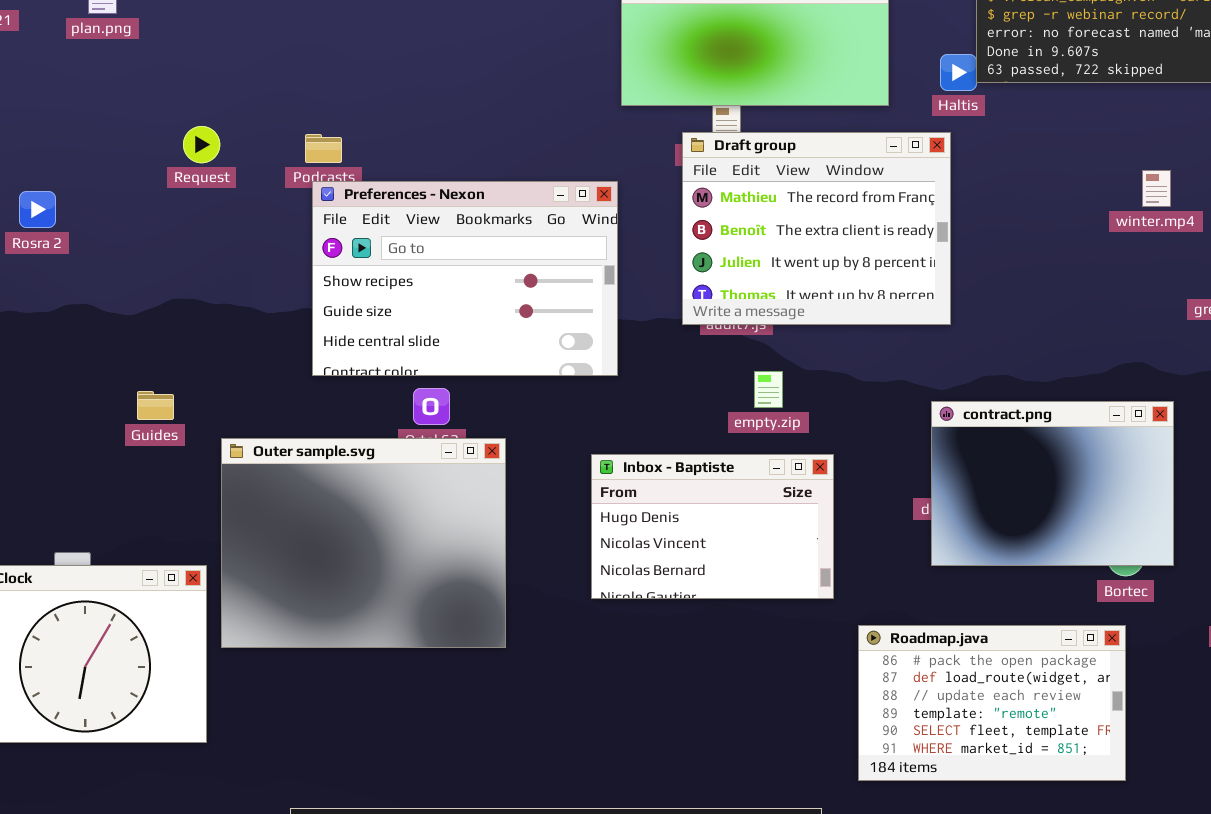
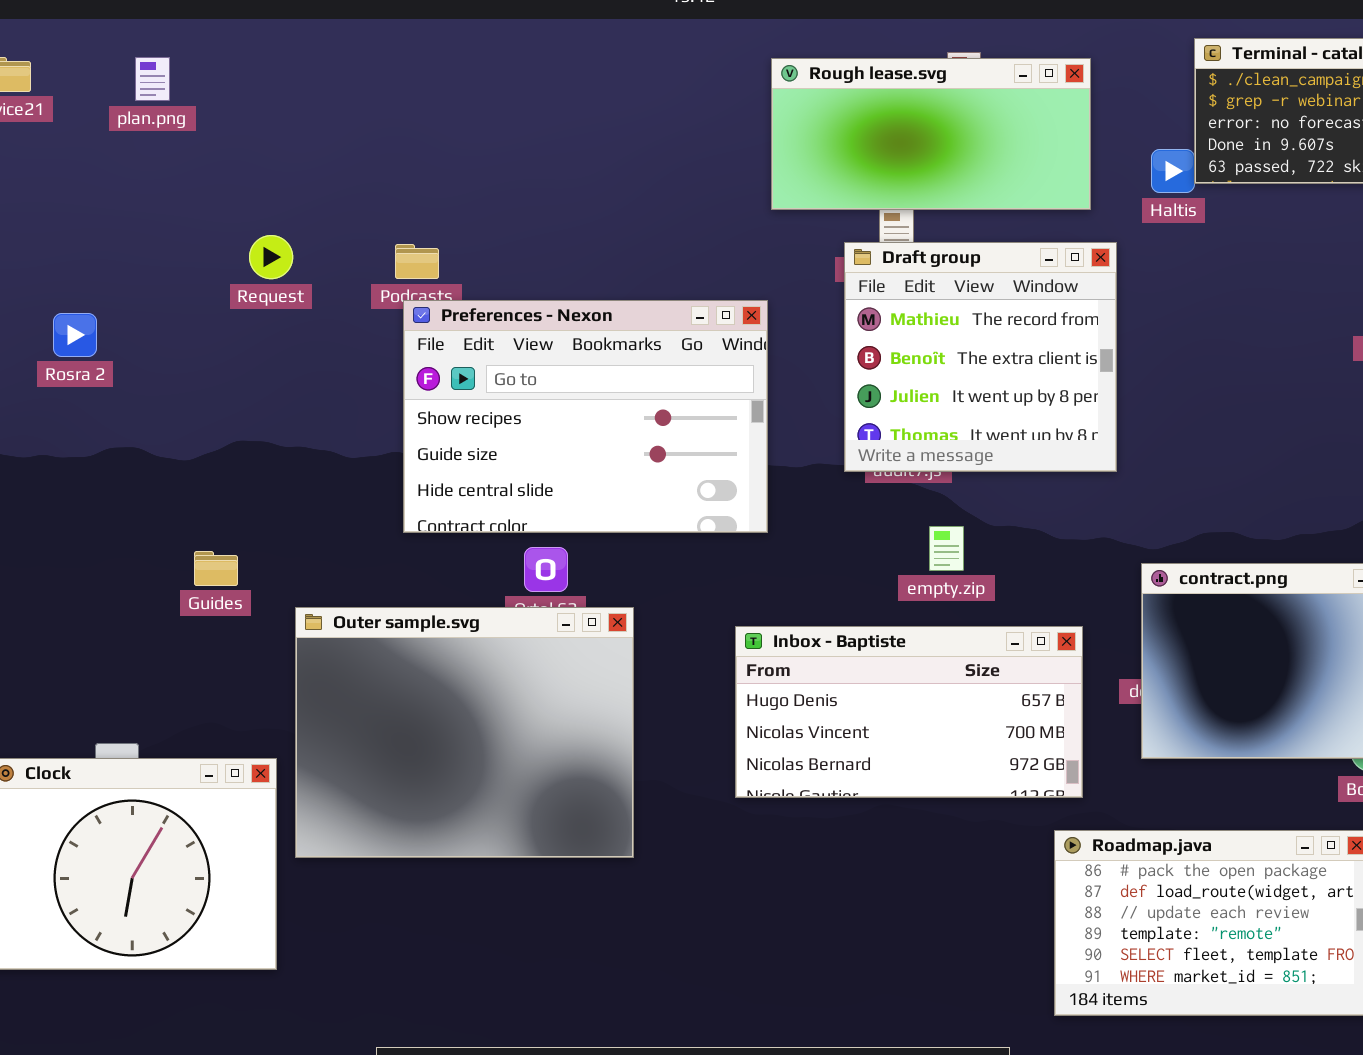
Draft group: [682,132,951,325] -> [844,242,1117,472], resized
Inbox - Baptiste: [591,454,834,599] -> [735,626,1083,798], resized

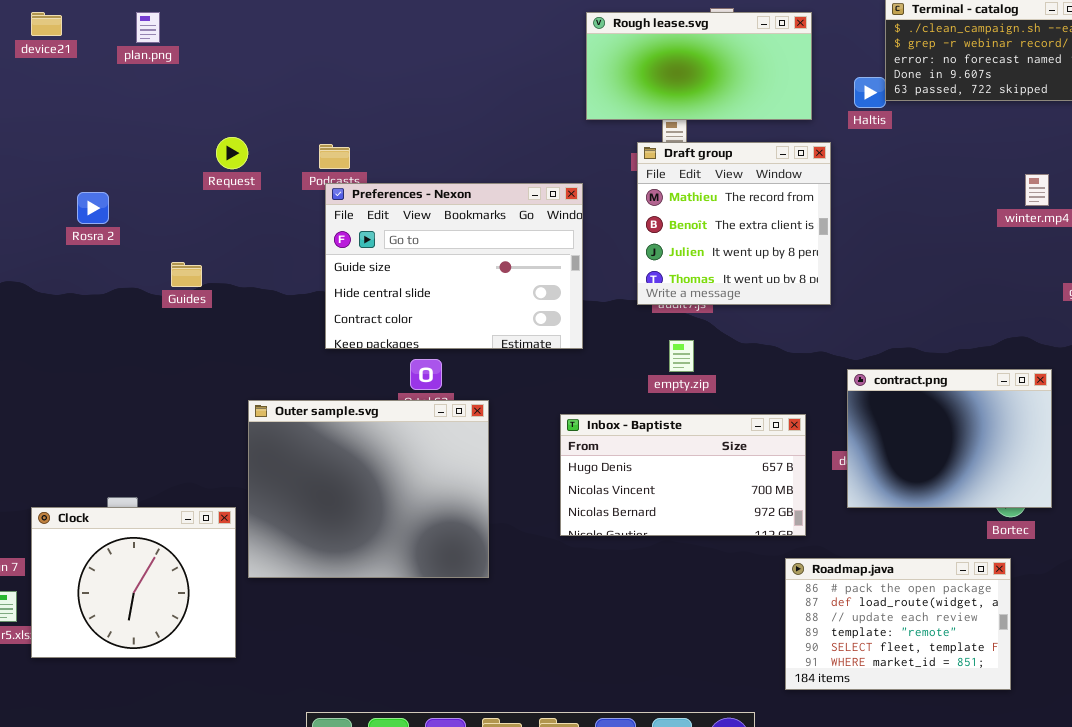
Preferences - Nexon: [403,300,768,533] -> [325,183,583,349], scrolled down 1 row
empty.zip: [929,526,964,571] -> [669,340,694,372], moved
Guides: [194,551,238,586] -> [171,262,202,287], moved

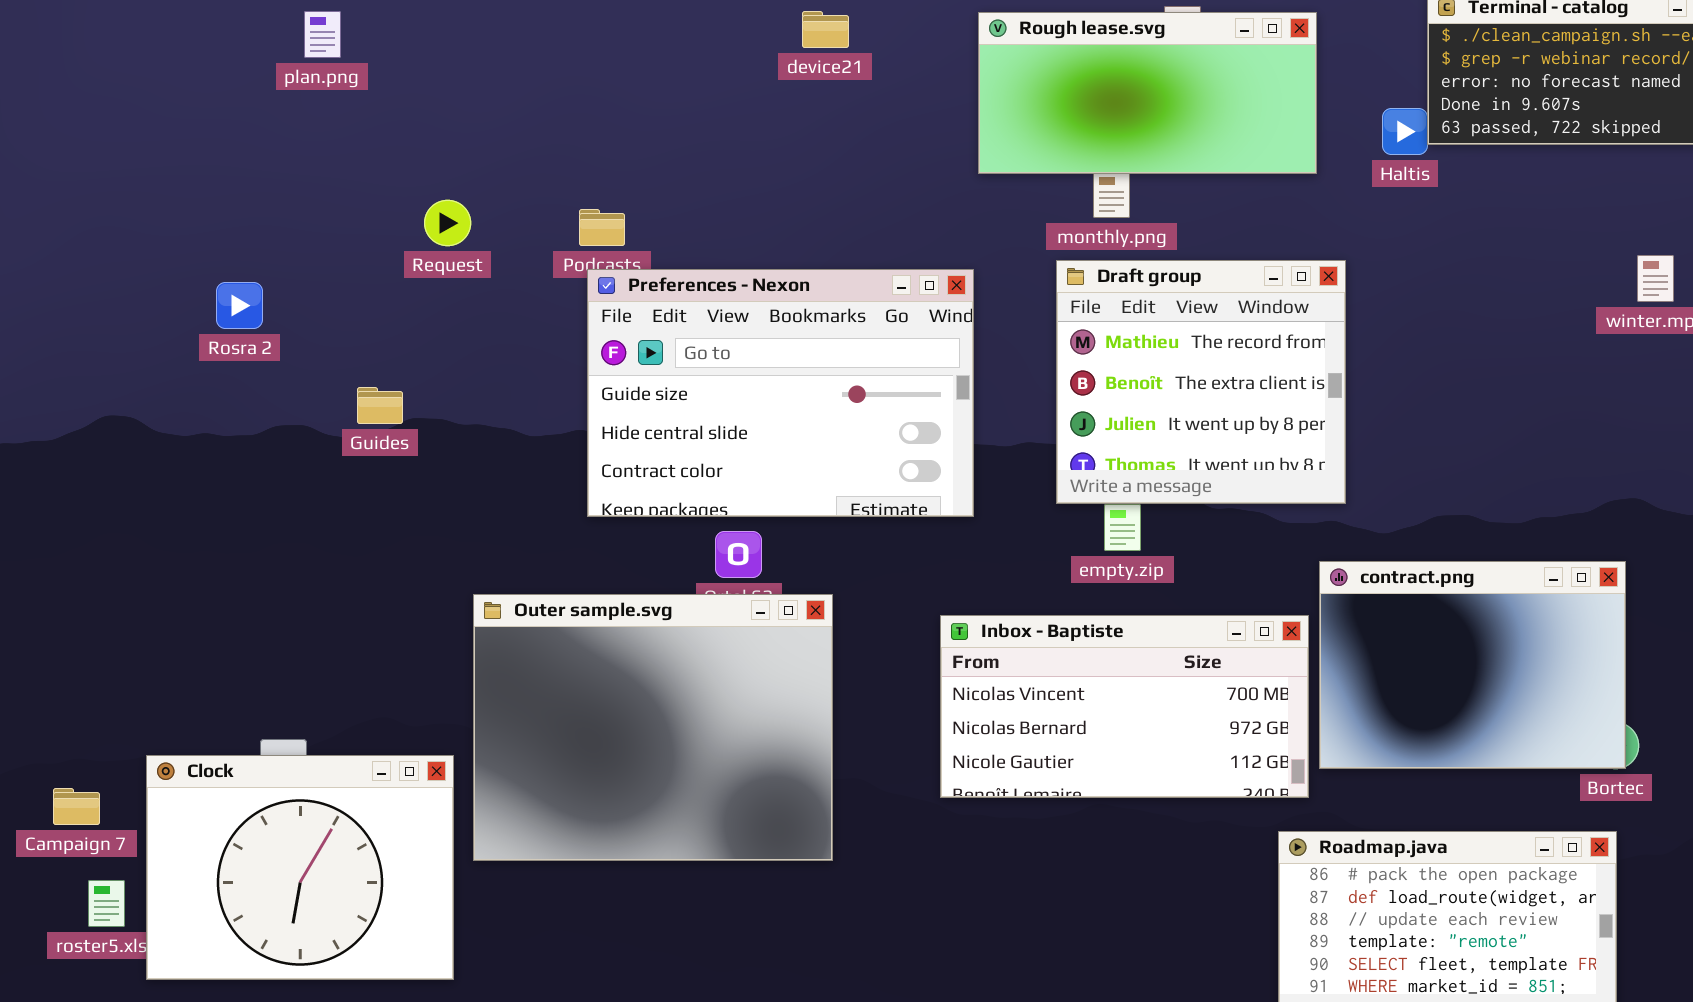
device21: [31,12,62,36] -> [802,11,849,48], moved
Draft group: [637,142,831,305] -> [1056,260,1346,504], moved
contract.png: [847,369,1052,508] -> [1319,561,1626,769], moved
Inbox - Baptiste: [560,414,806,536] -> [940,615,1309,798], scrolled down 1 row

